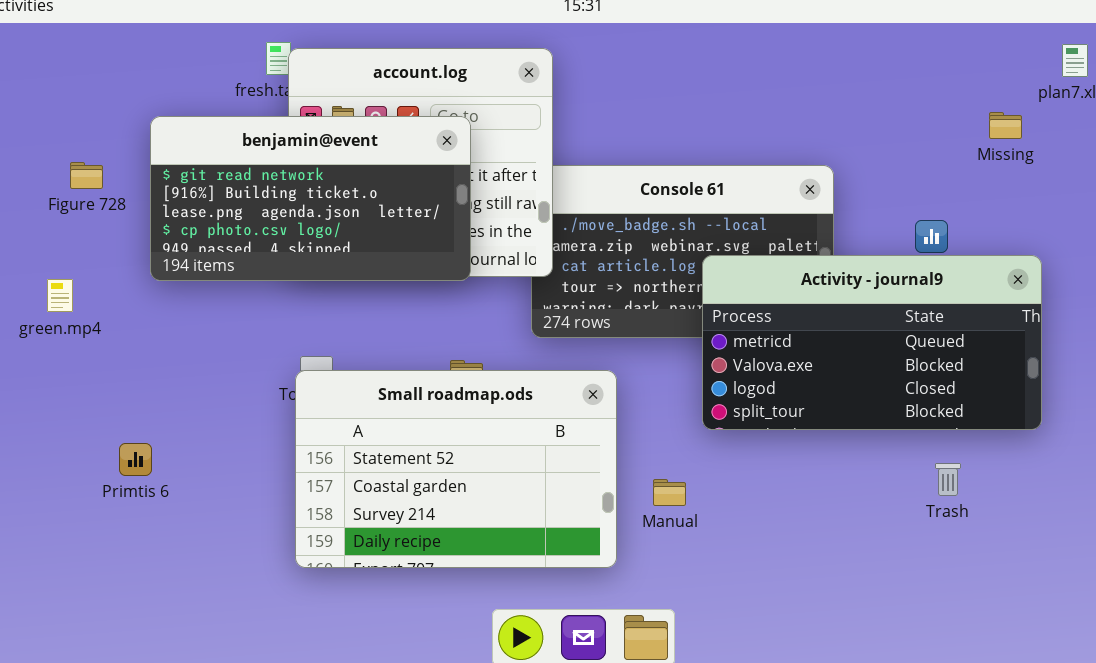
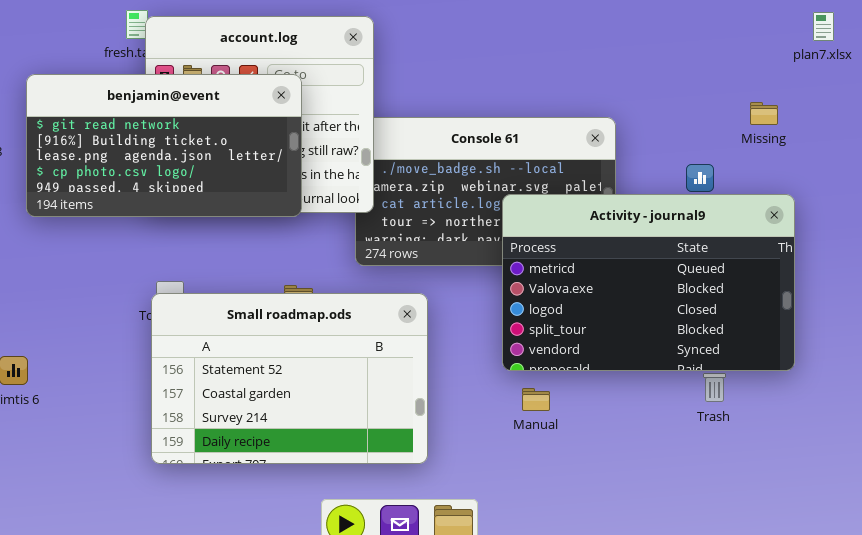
Missing: [989,112,1022,139] -> [750,102,778,125], moved
Activity - journal9: [702,255,1042,430] -> [502,194,795,371], resized
Manual: [653,479,686,506] -> [522,388,550,411], moved

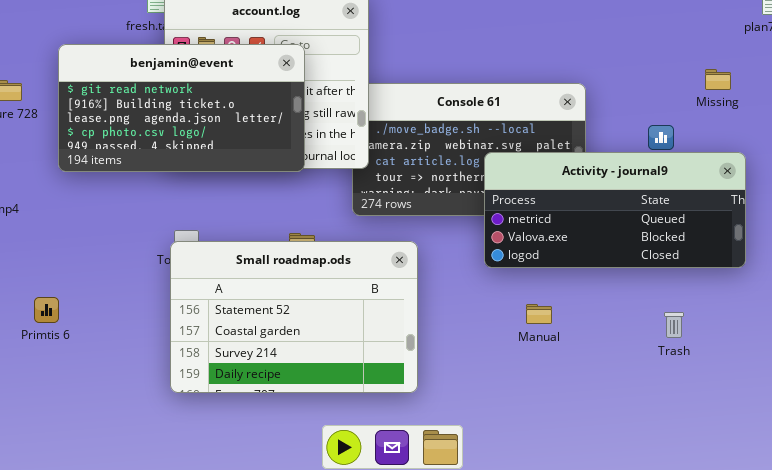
Activity - journal9: [502,194,795,371] -> [484,152,746,268], resized
Manual: [522,388,550,411] -> [526,304,552,324], moved

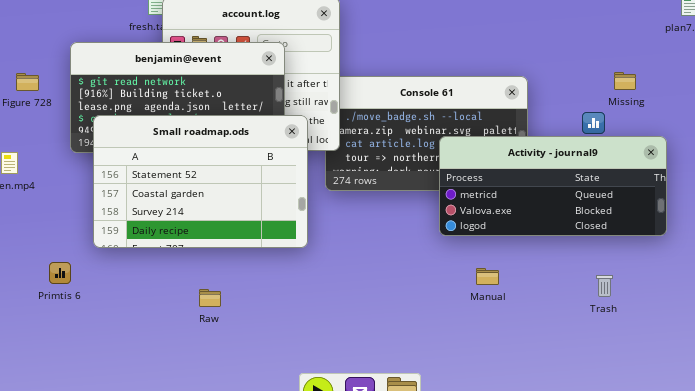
Missing: [705,69,731,90] -> [614,72,636,90], moved
Small roadmap.ods: [170,241,418,393] -> [93,115,308,248], moved

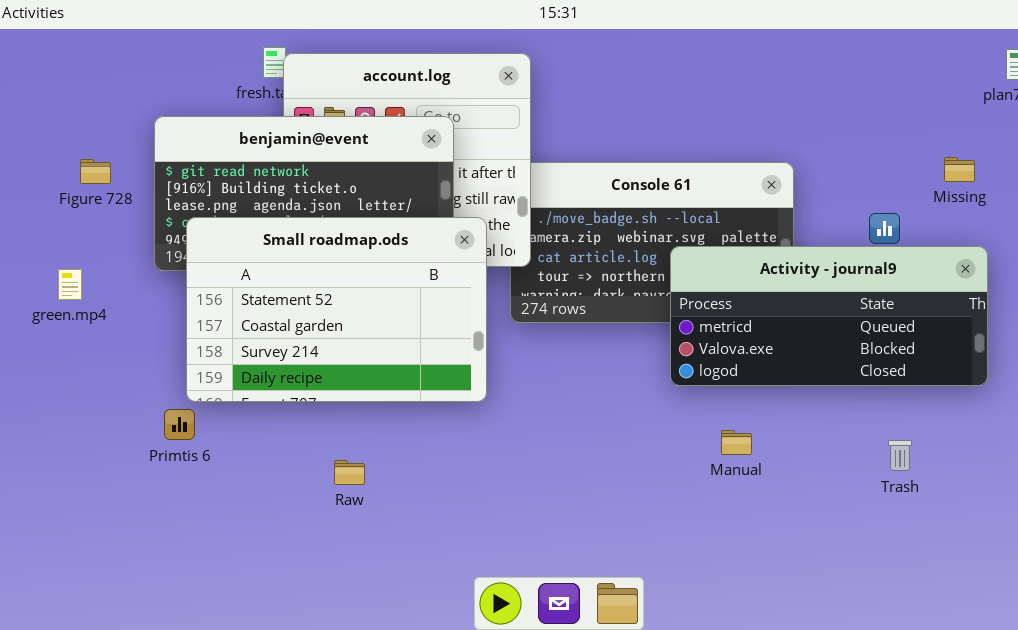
Missing: [614,72,636,90] -> [944,157,975,182], moved
Primtis 6: [49,262,71,284] -> [164,409,195,440], moved

